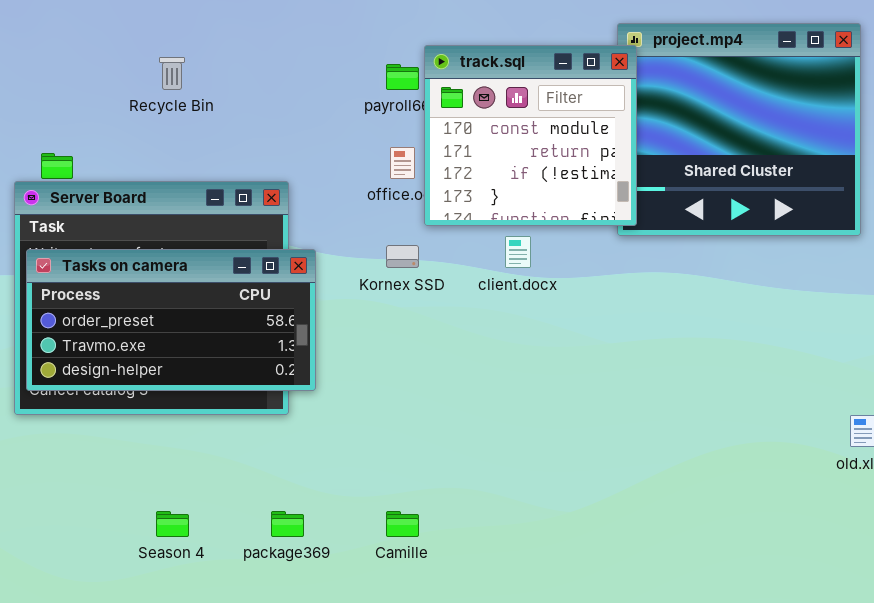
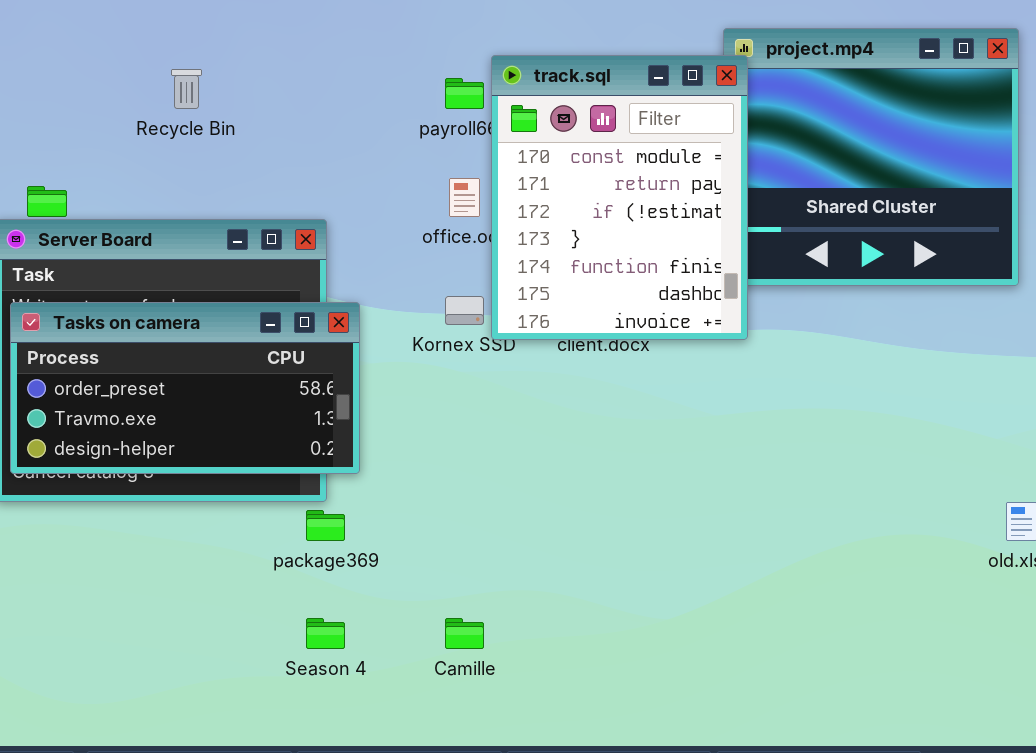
track.sql: [424,45,637,226] -> [491,55,748,340], resized
Season 4: [156,511,189,537] -> [306,618,345,649], moved
package369: [271,511,304,537] -> [306,510,345,541], moved

